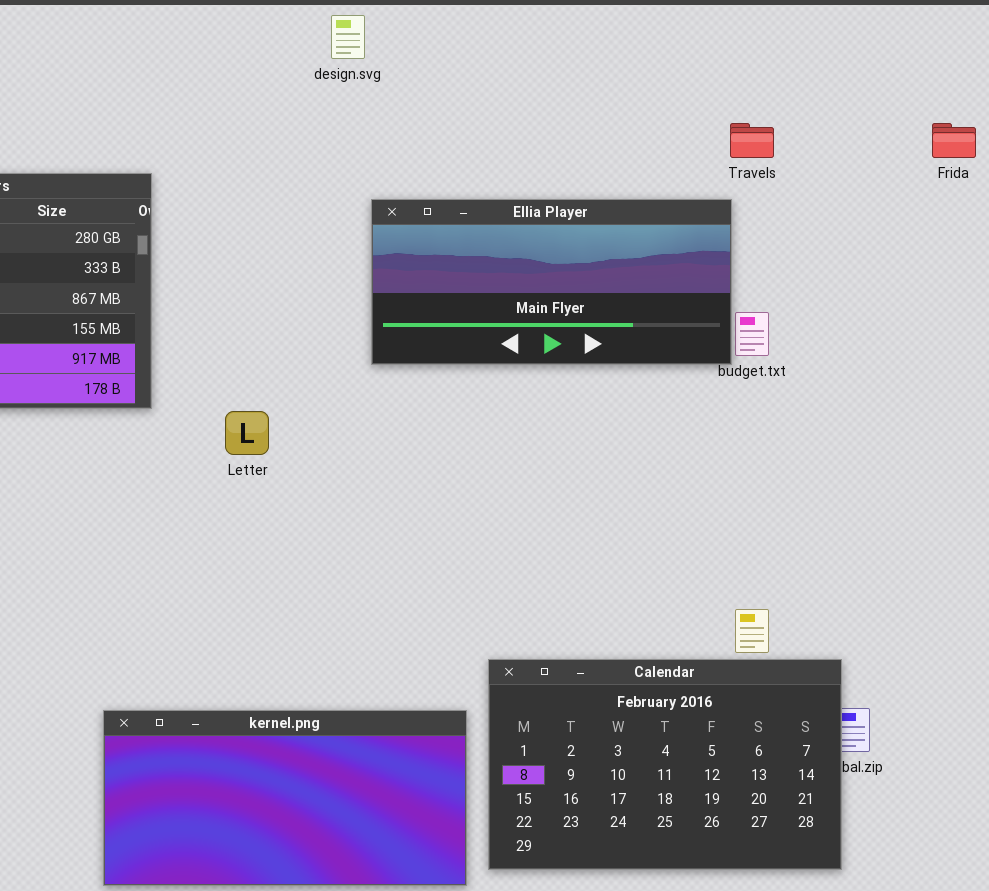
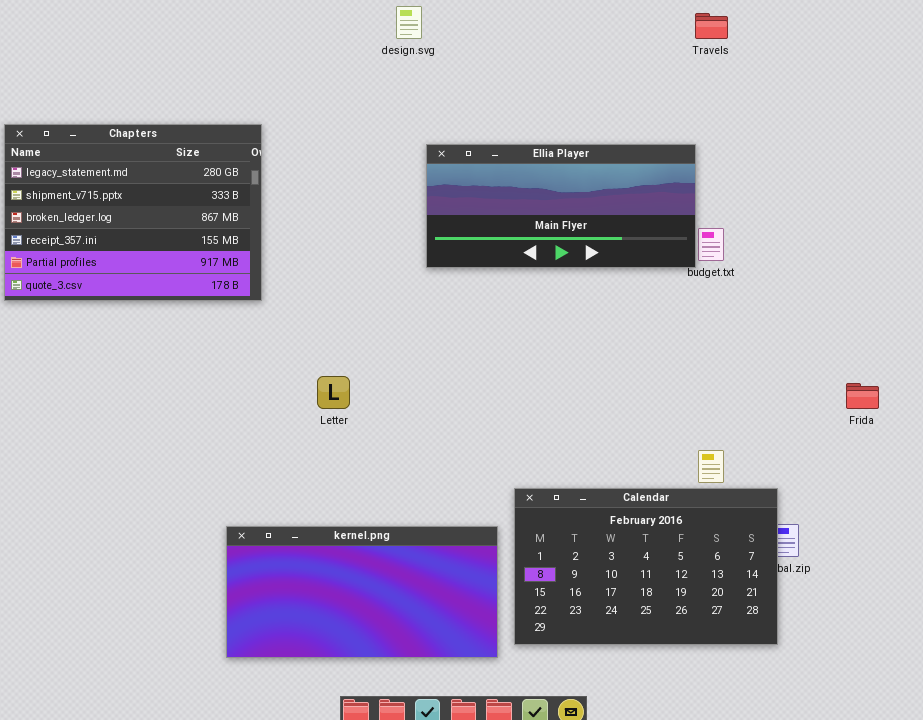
Travels: [730,123,774,158] -> [695,13,728,39], moved
Frida: [932,123,976,158] -> [846,383,879,409], moved
Letter: [225,411,269,455] -> [317,376,350,409], moved

